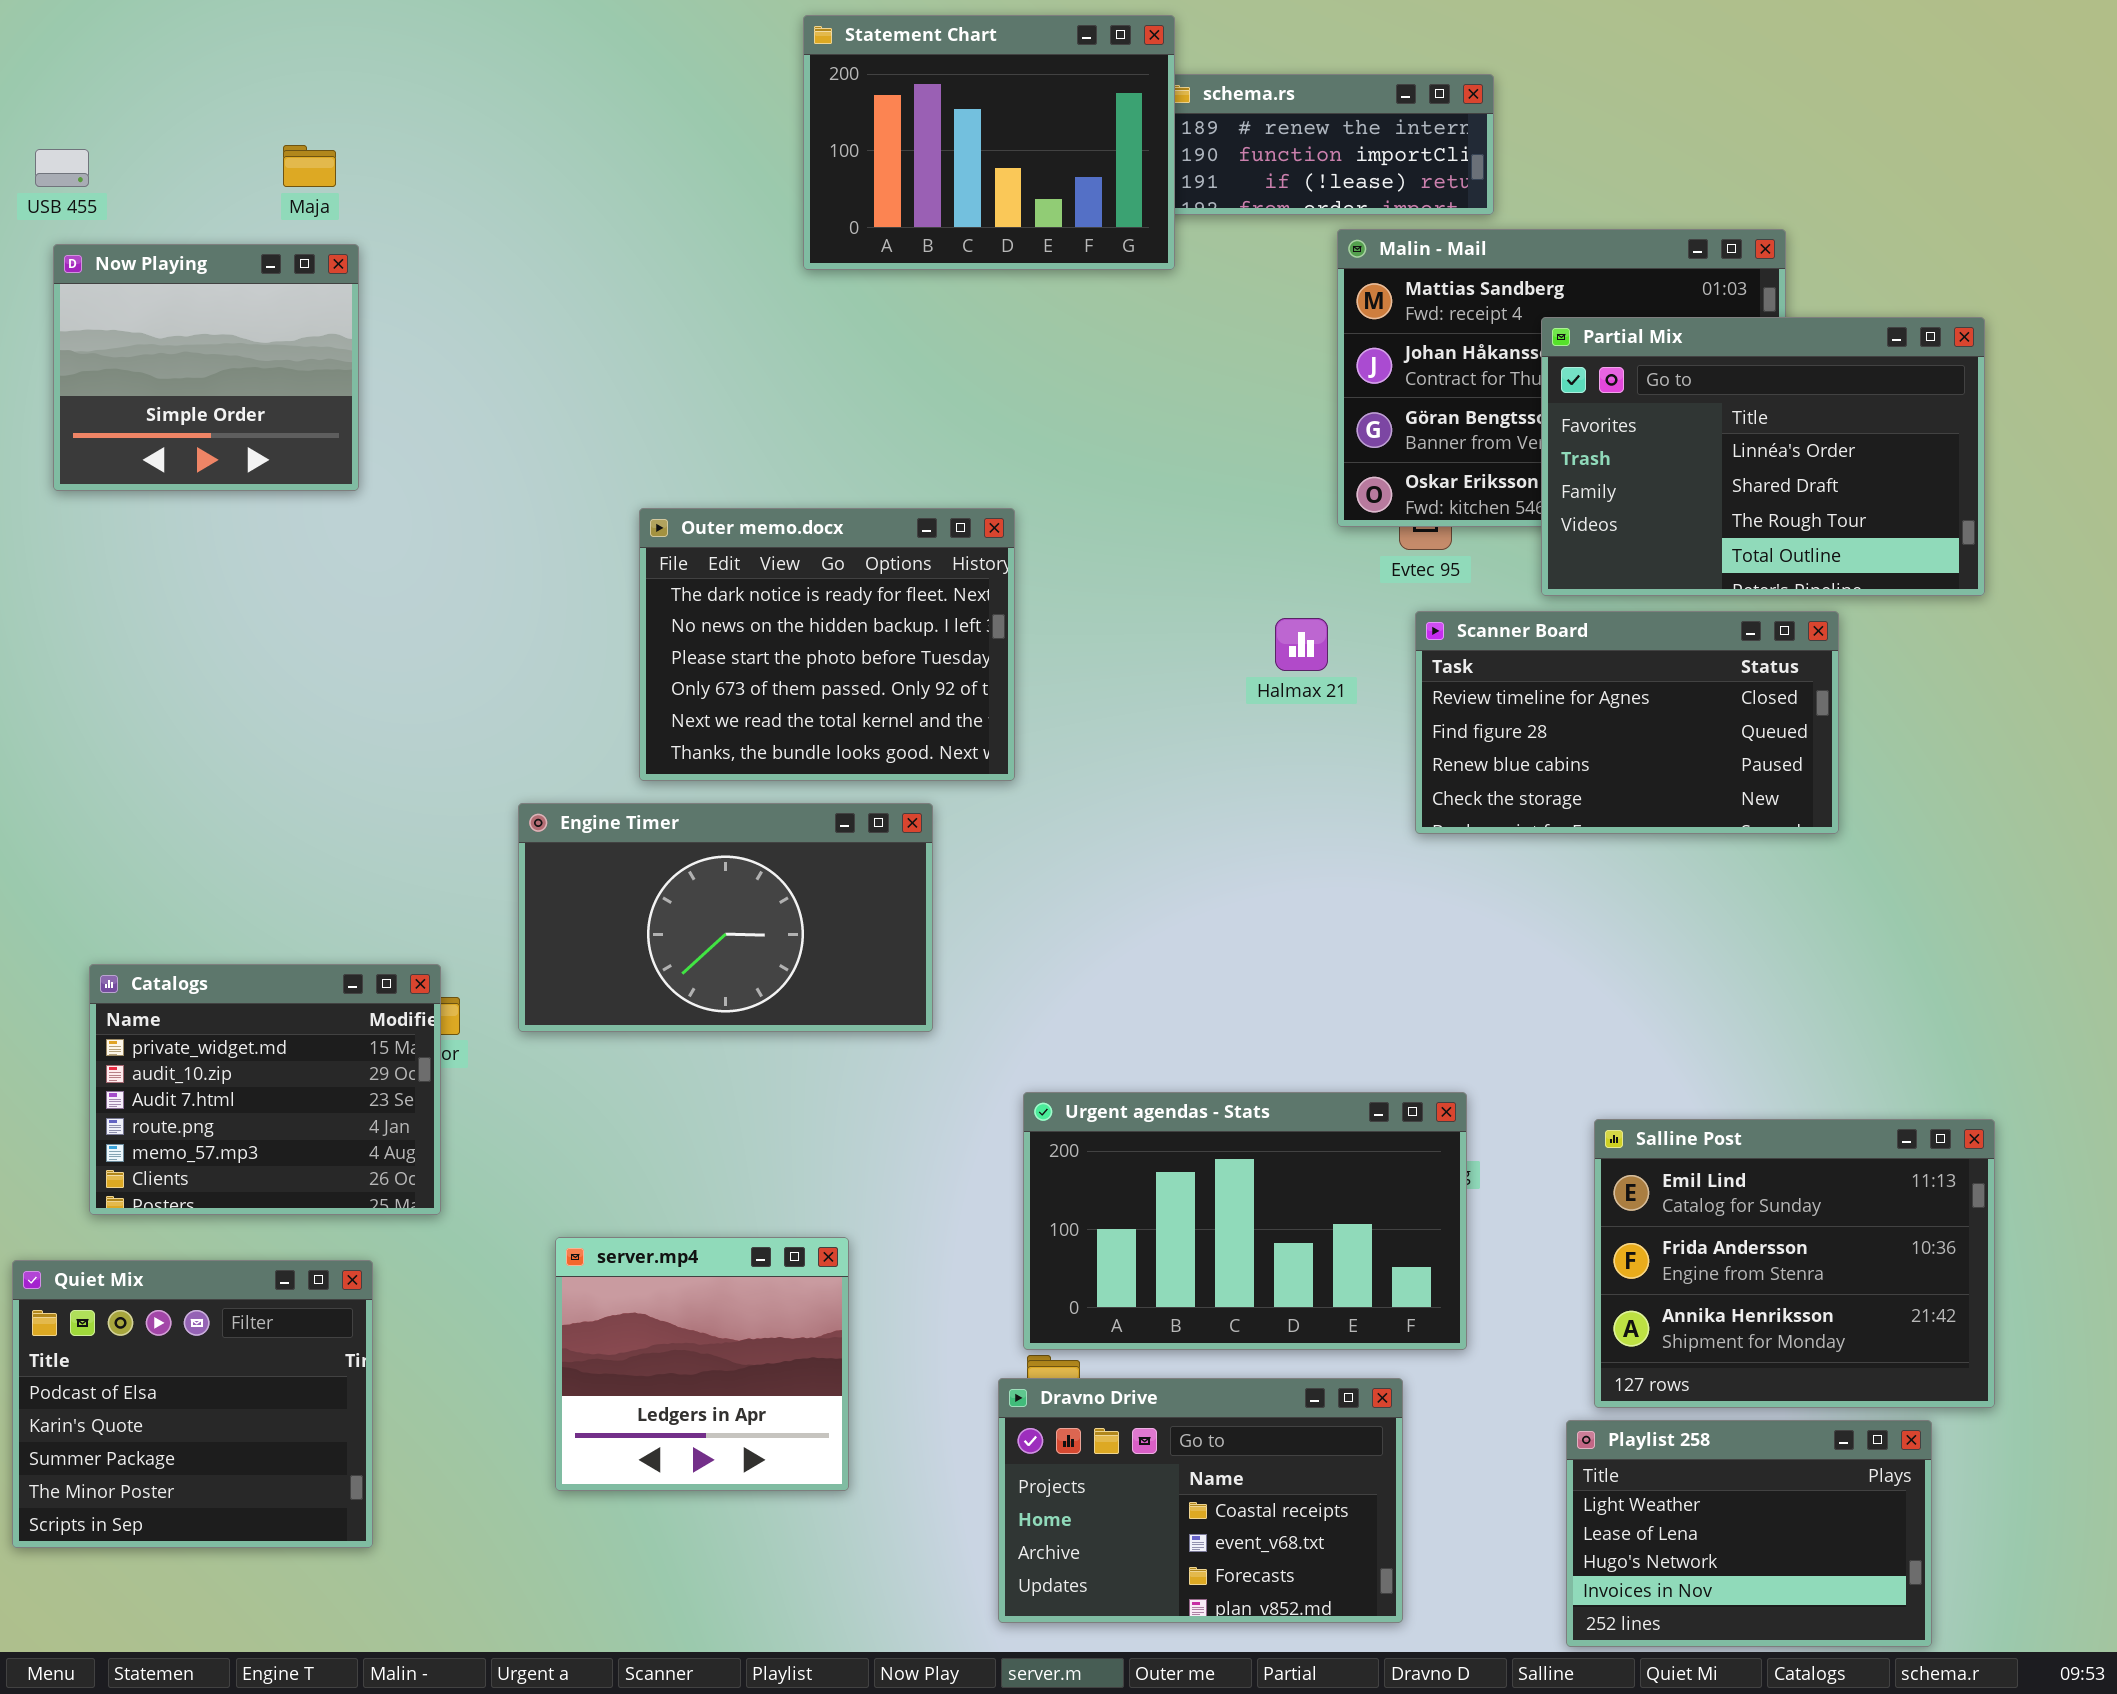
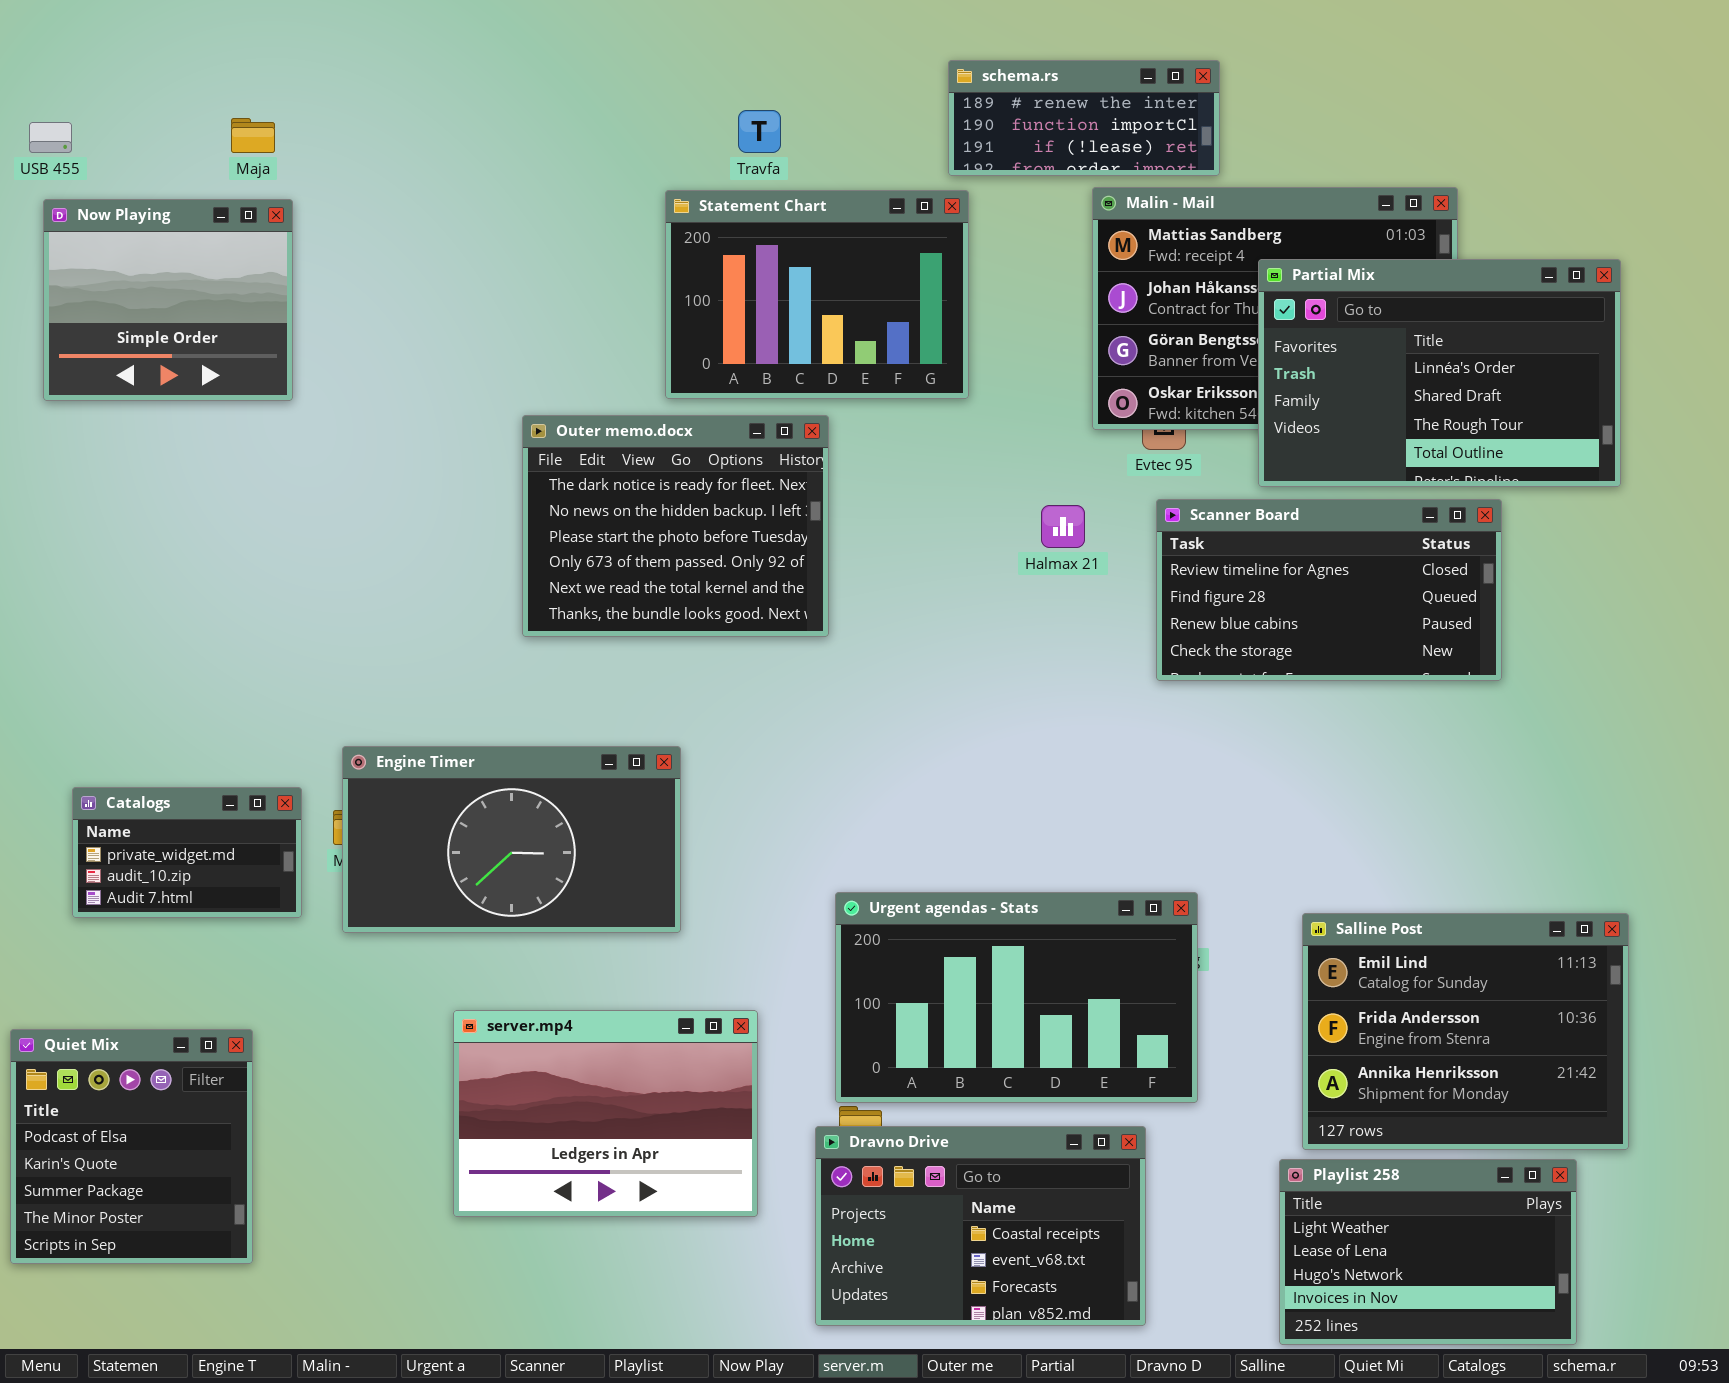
Statement Chart: [803,15,1175,270] -> [665,190,969,399], moved
Engine Timer: [518,803,933,1032] -> [342,746,681,933], moved
Catalogs: [89,964,441,1215] -> [72,787,302,918], resized
server.mp4: [555,1237,849,1491] -> [453,1010,758,1217], resized
Quiet Mix: [12,1260,373,1548] -> [10,1029,253,1264], resized

